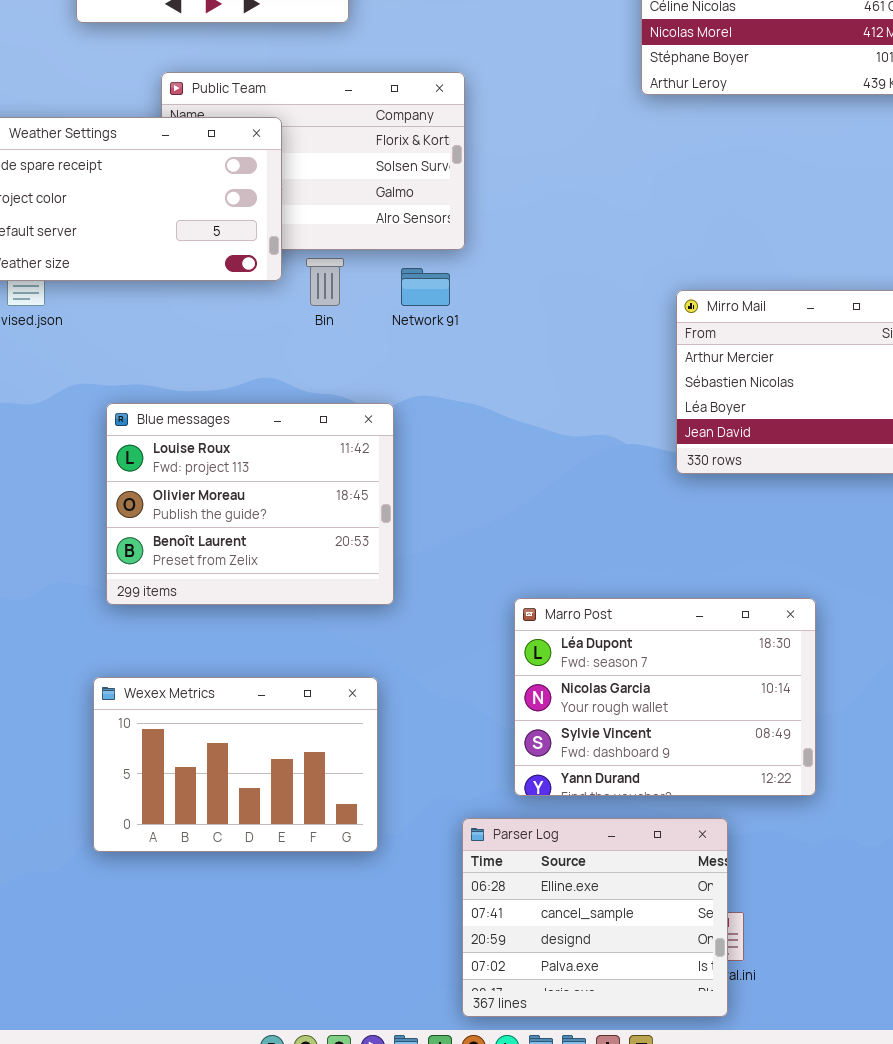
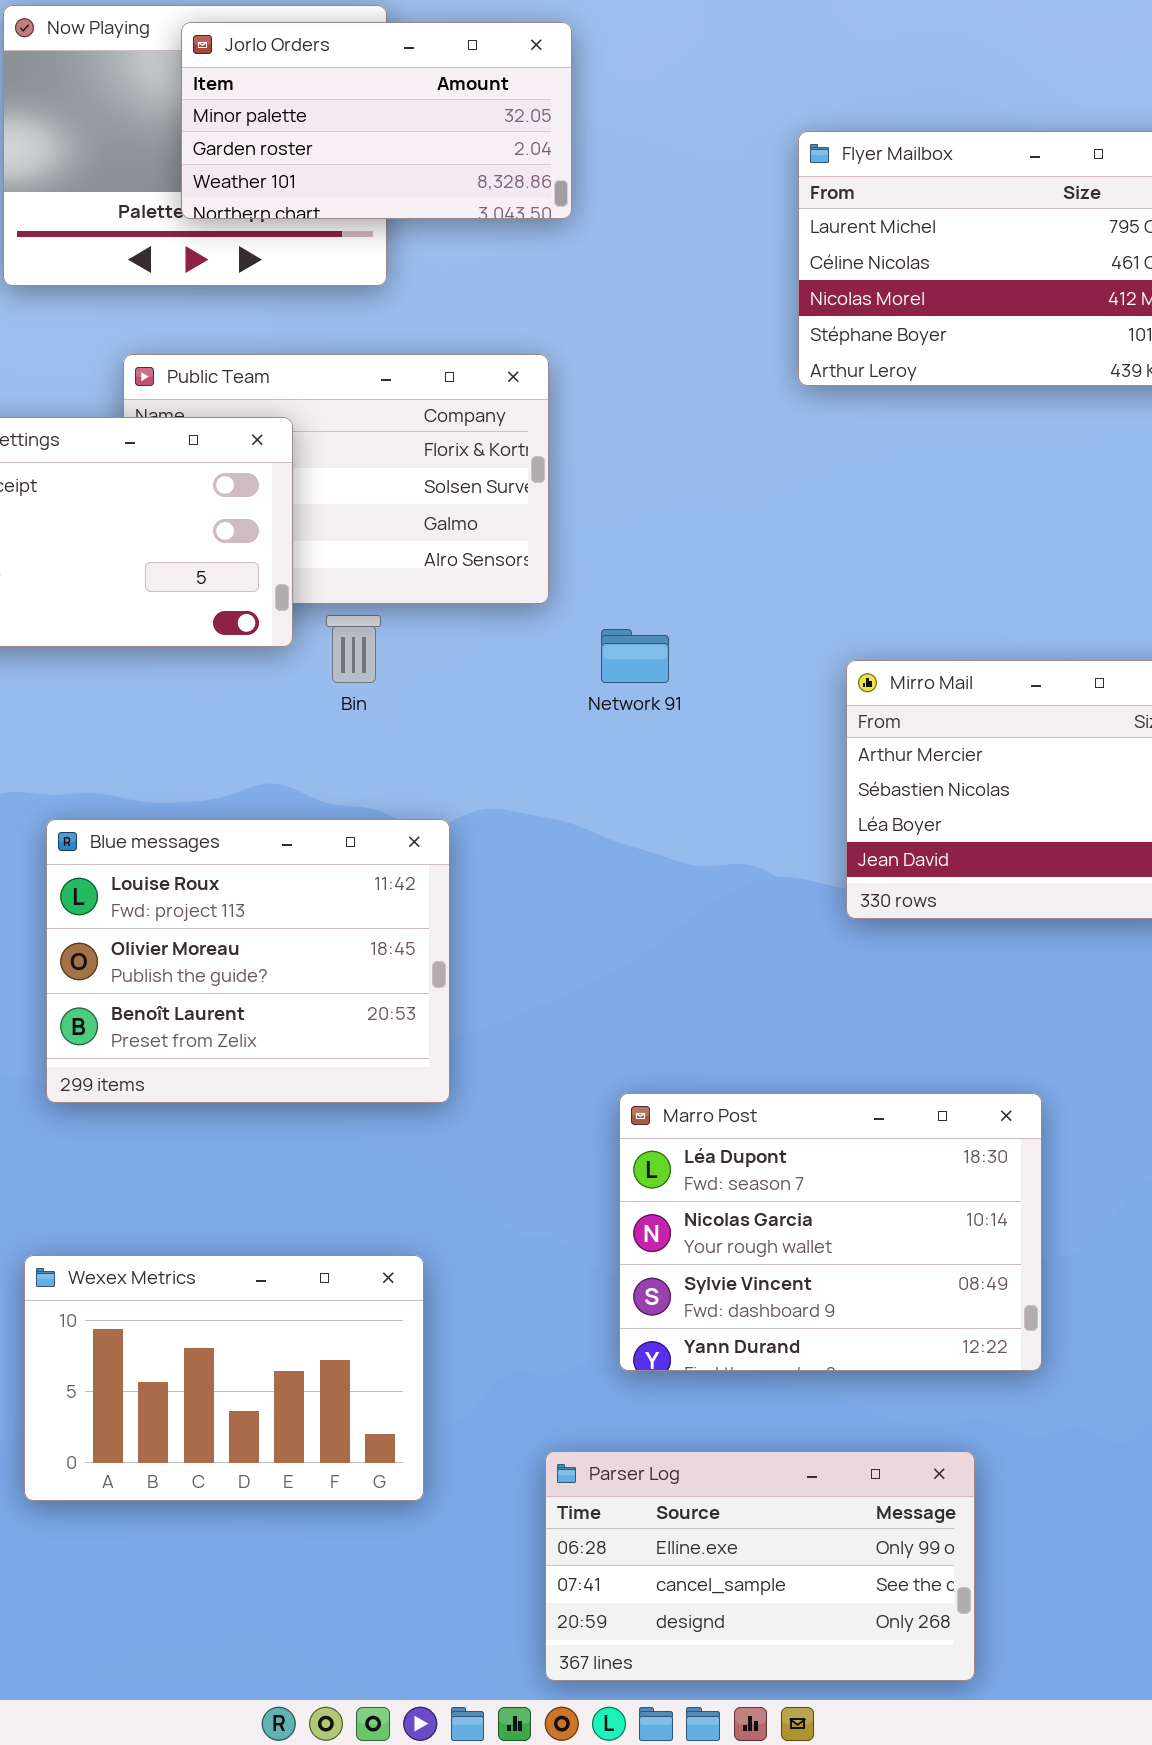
Network 91: [401,268,450,306] -> [601,629,669,683], moved
Wexex Metrics: [93,677,378,852] -> [24,1255,424,1501], moved
Parser Log: [462,818,728,1017] -> [545,1451,975,1681], resized

